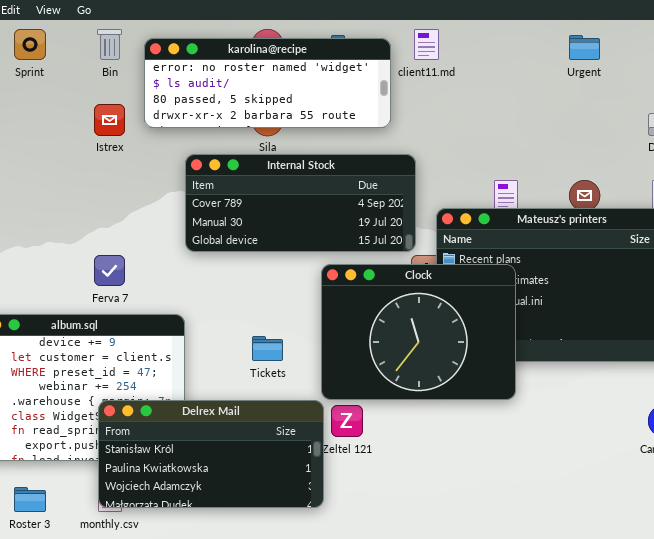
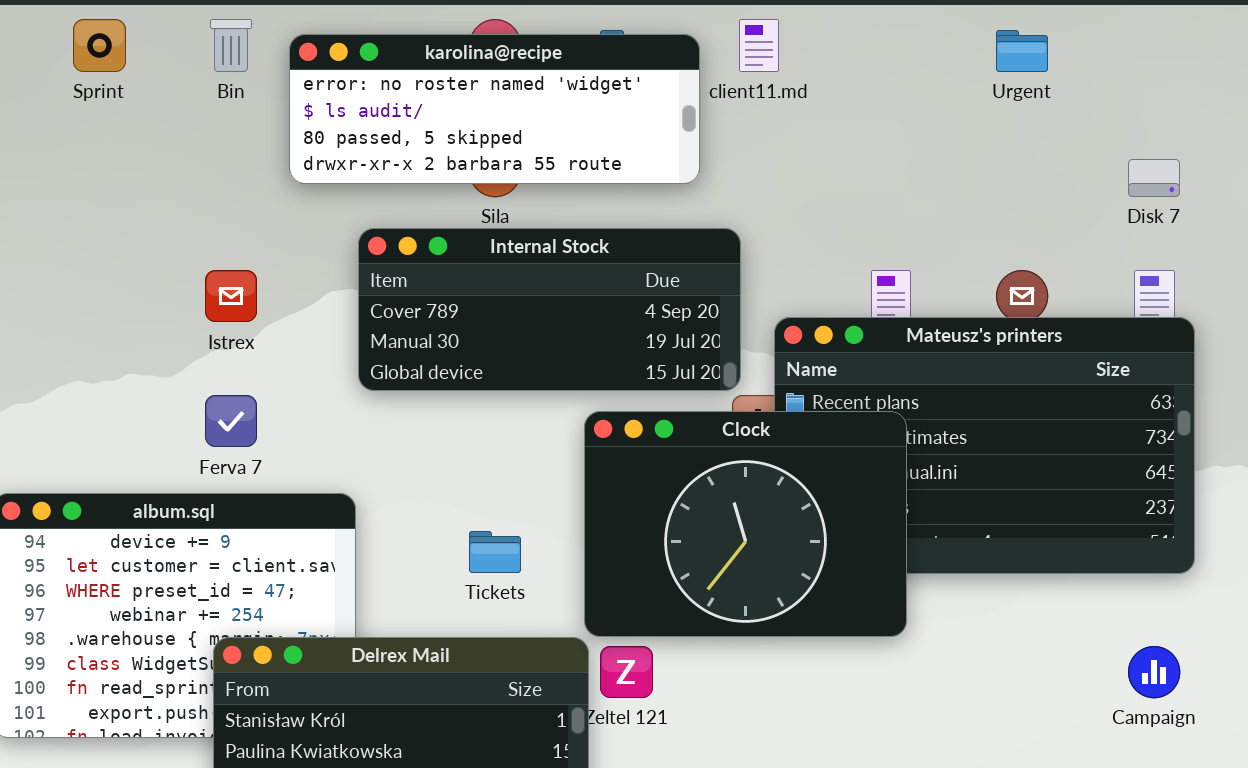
Istrex: [94,104,125,136] -> [205,270,257,322], moved

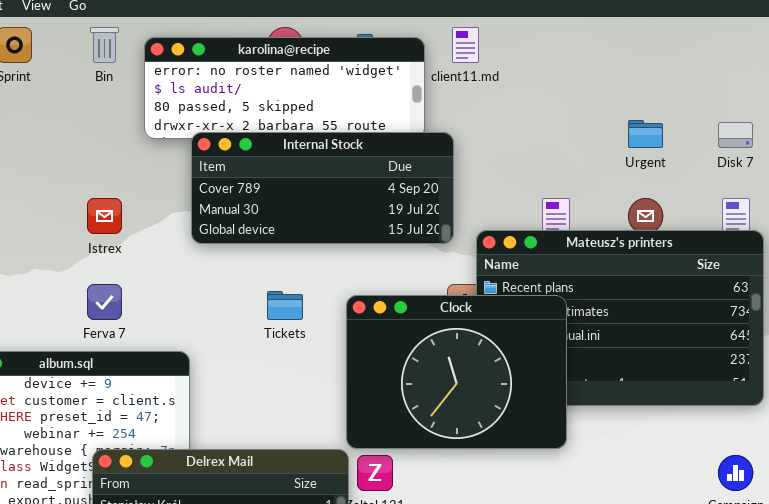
Urgent: [996,30,1048,72] -> [628,120,663,148], moved
Internal Stock: [358,228,741,391] -> [191,132,454,244], moved
Tickets: [469,531,521,573] -> [267,291,303,320], moved

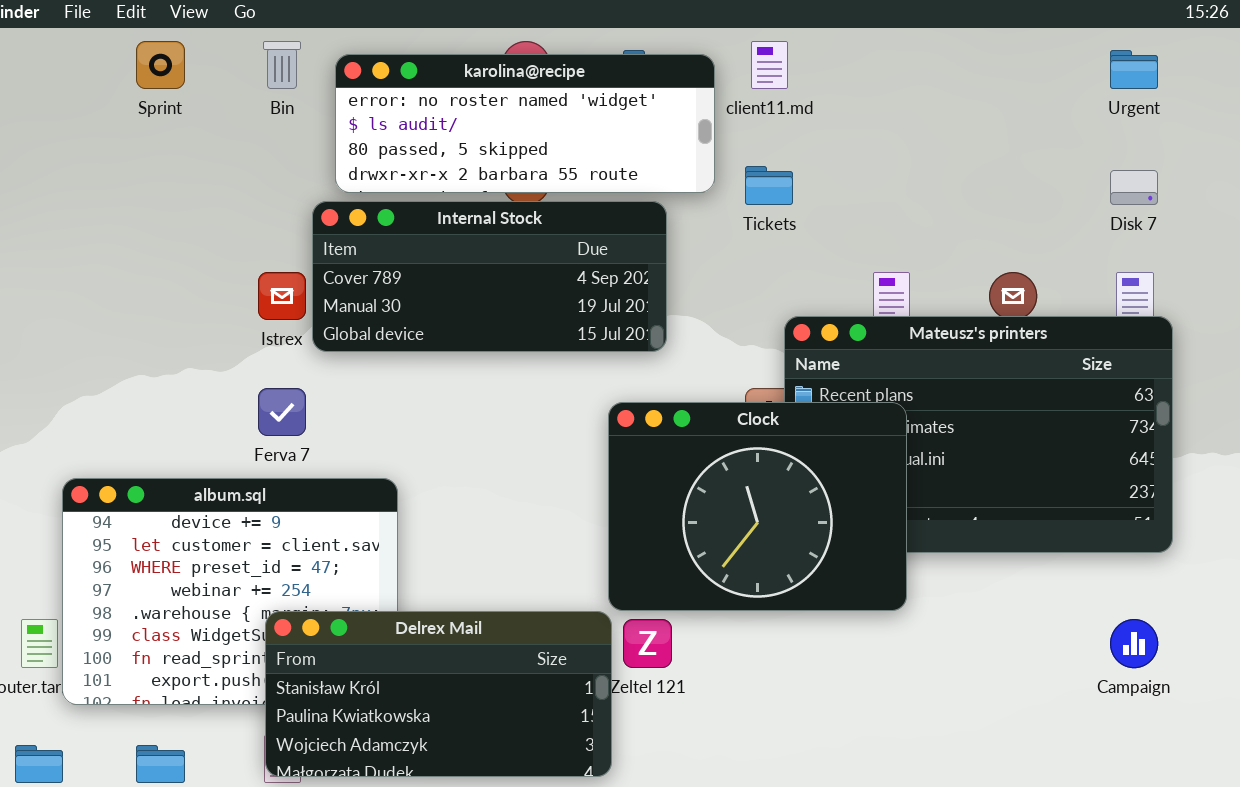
Urgent: [628,120,663,148] -> [1110,50,1158,89], moved
Internal Stock: [191,132,454,244] -> [312,201,667,352], moved
Tickets: [267,291,303,320] -> [745,166,793,205], moved

